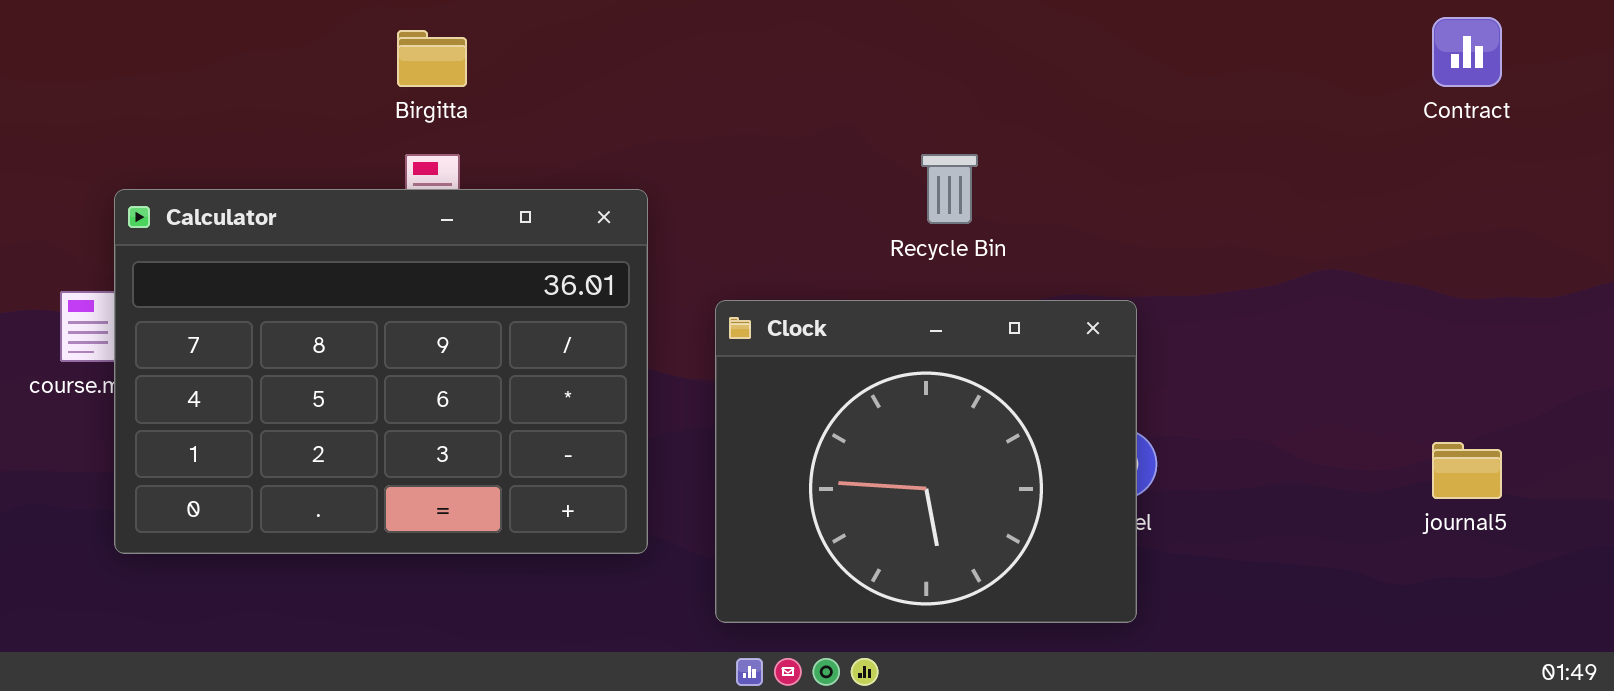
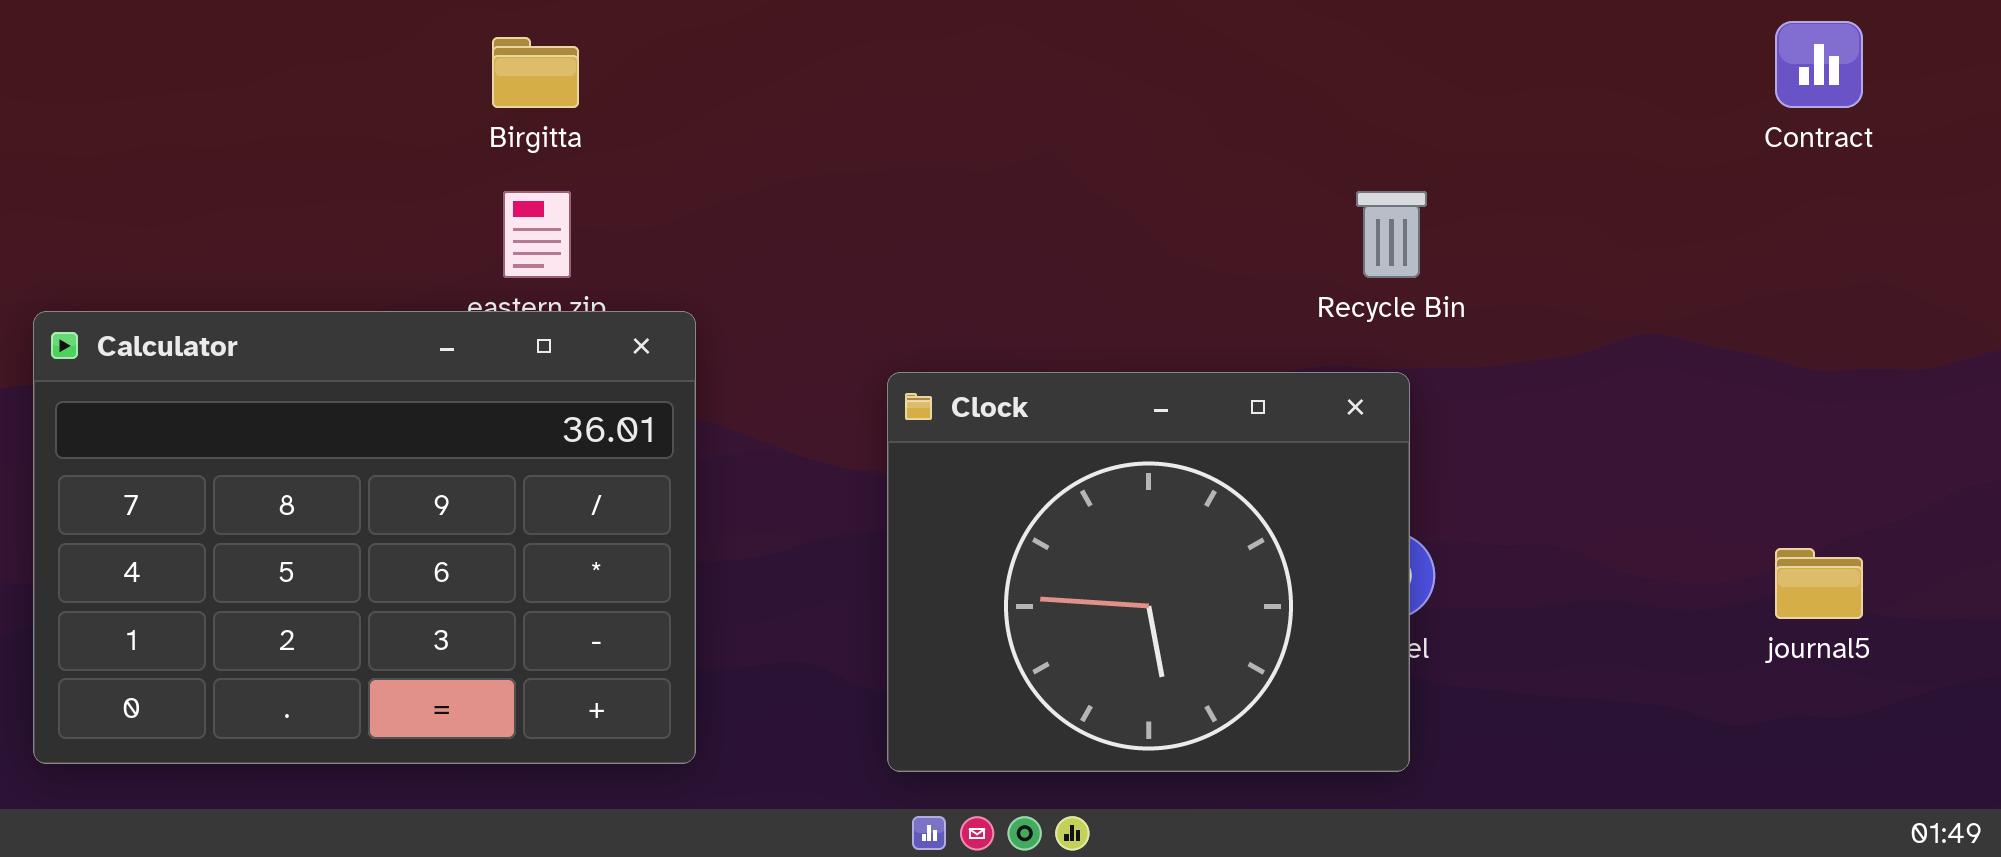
Recycle Bin: [921,154,978,224] -> [1356,191,1427,278], moved
Calculator: [114,189,648,554] -> [33,311,696,764], moved

